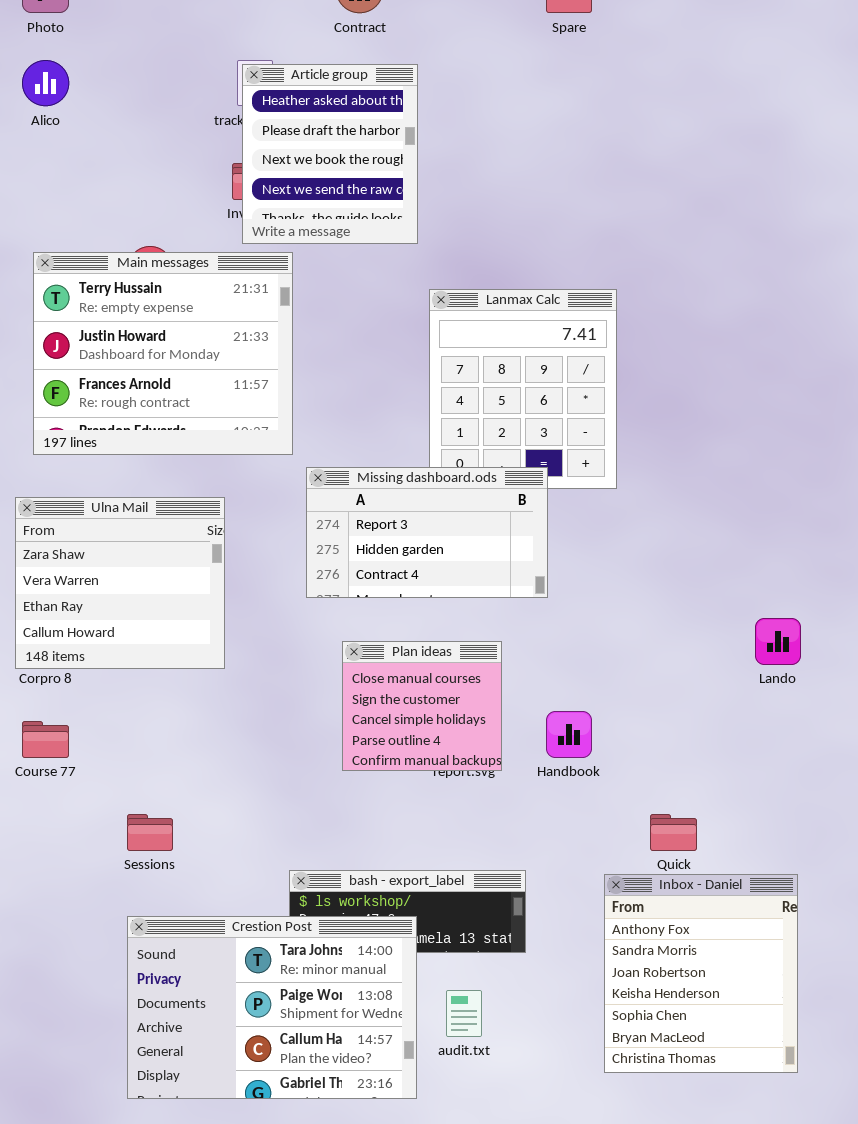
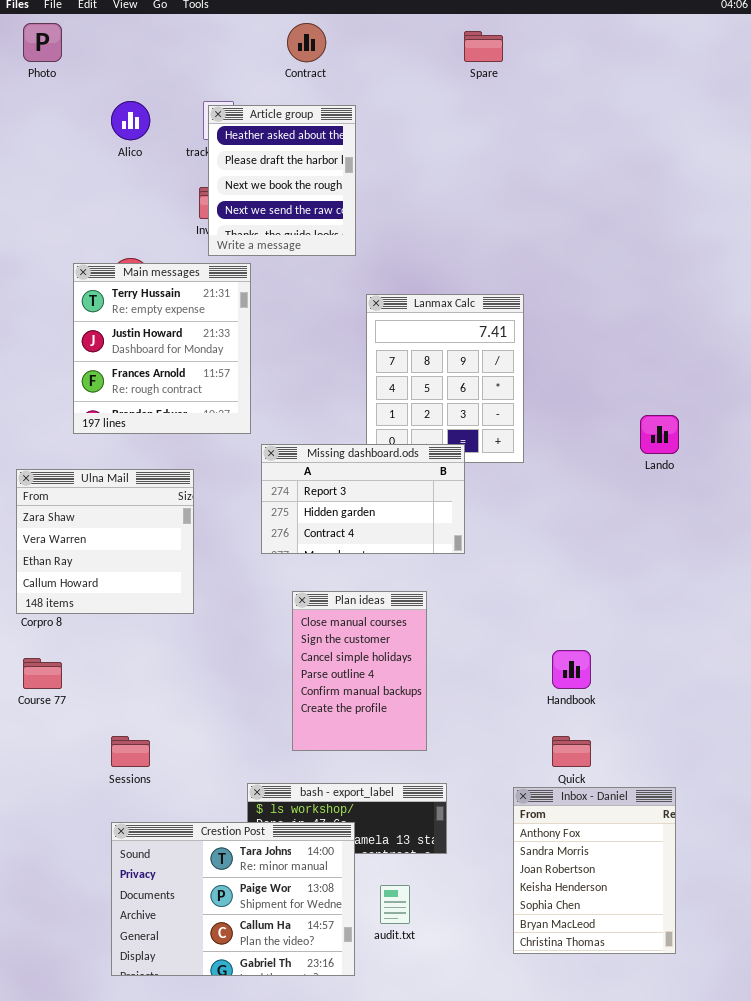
Alico: [22,60,69,106] -> [111,101,150,140], moved
Main messages: [33,252,293,455] -> [73,263,251,434], resized
Lando: [755,618,801,665] -> [640,415,679,454], moved
Plan ideas: [342,641,502,771] -> [292,591,427,751], resized
Handbook: [546,711,592,758] -> [552,650,591,689], moved

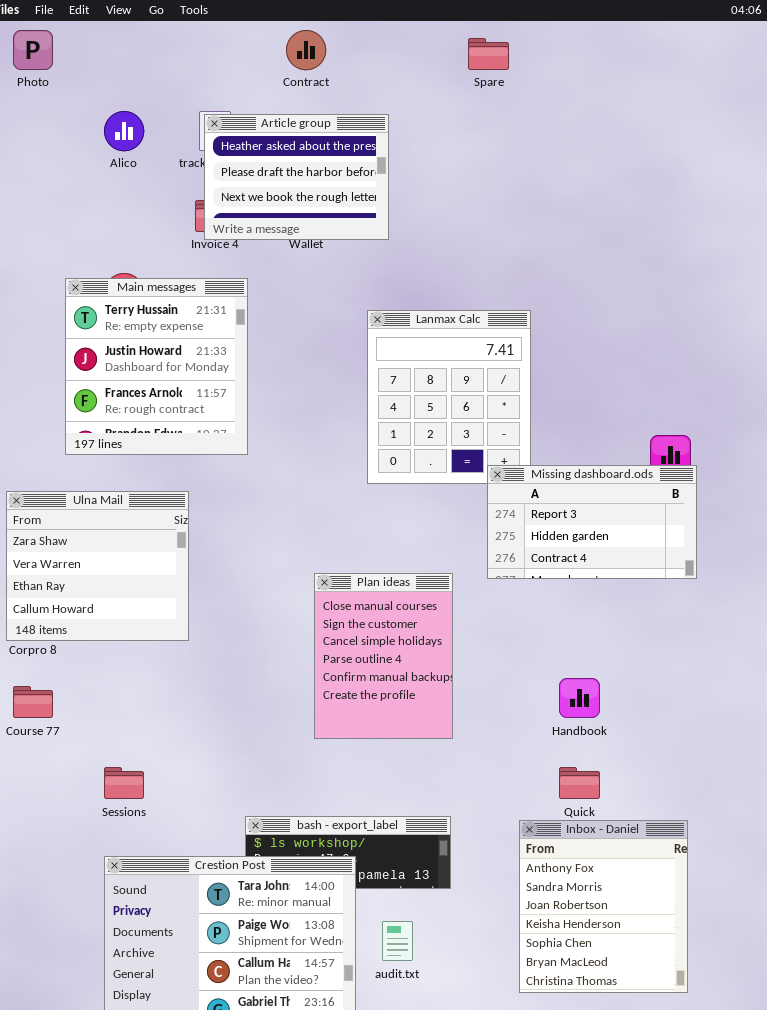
Article group: [208,105,356,256] -> [204,114,389,240], resized
Missing dashboard.ods: [261,444,465,554] -> [487,465,697,579], moved
Plan ideas: [292,591,427,751] -> [314,573,453,739], moved

